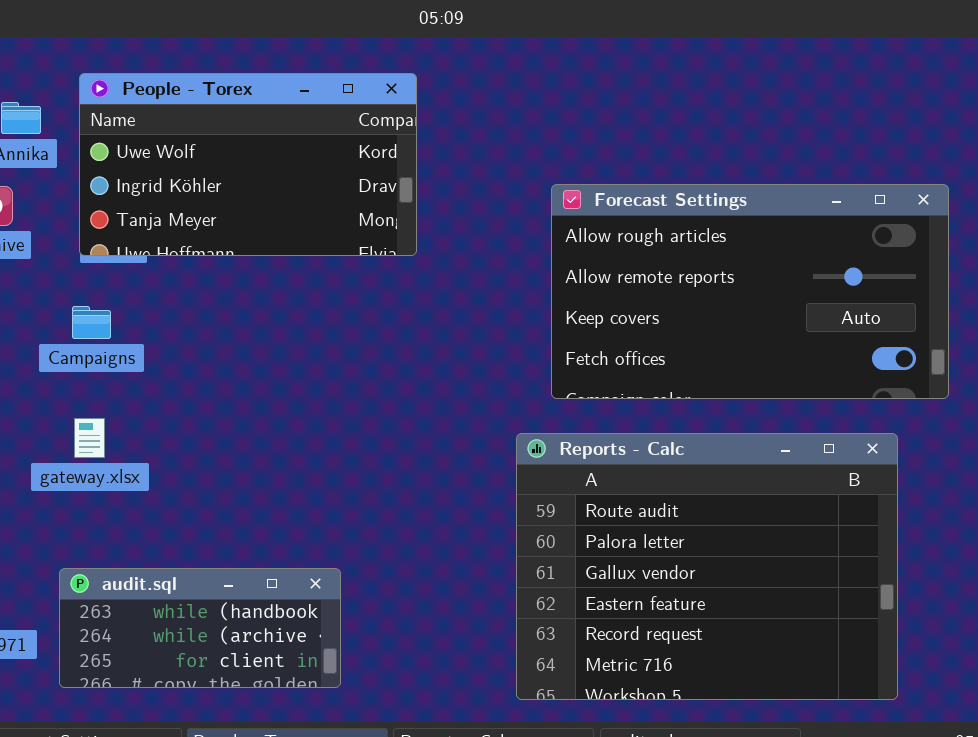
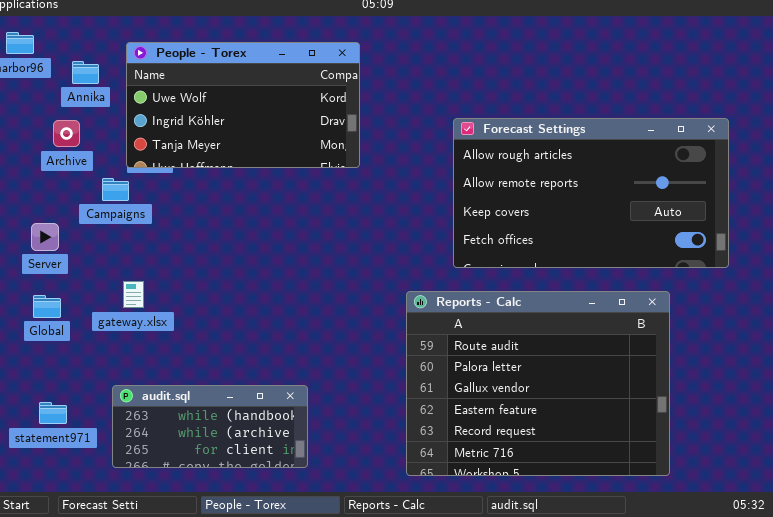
Campaigns: [72,306,111,339] -> [102,178,129,201], moved
Reports - Calc: [516,433,898,700] -> [406,291,670,476], moved

